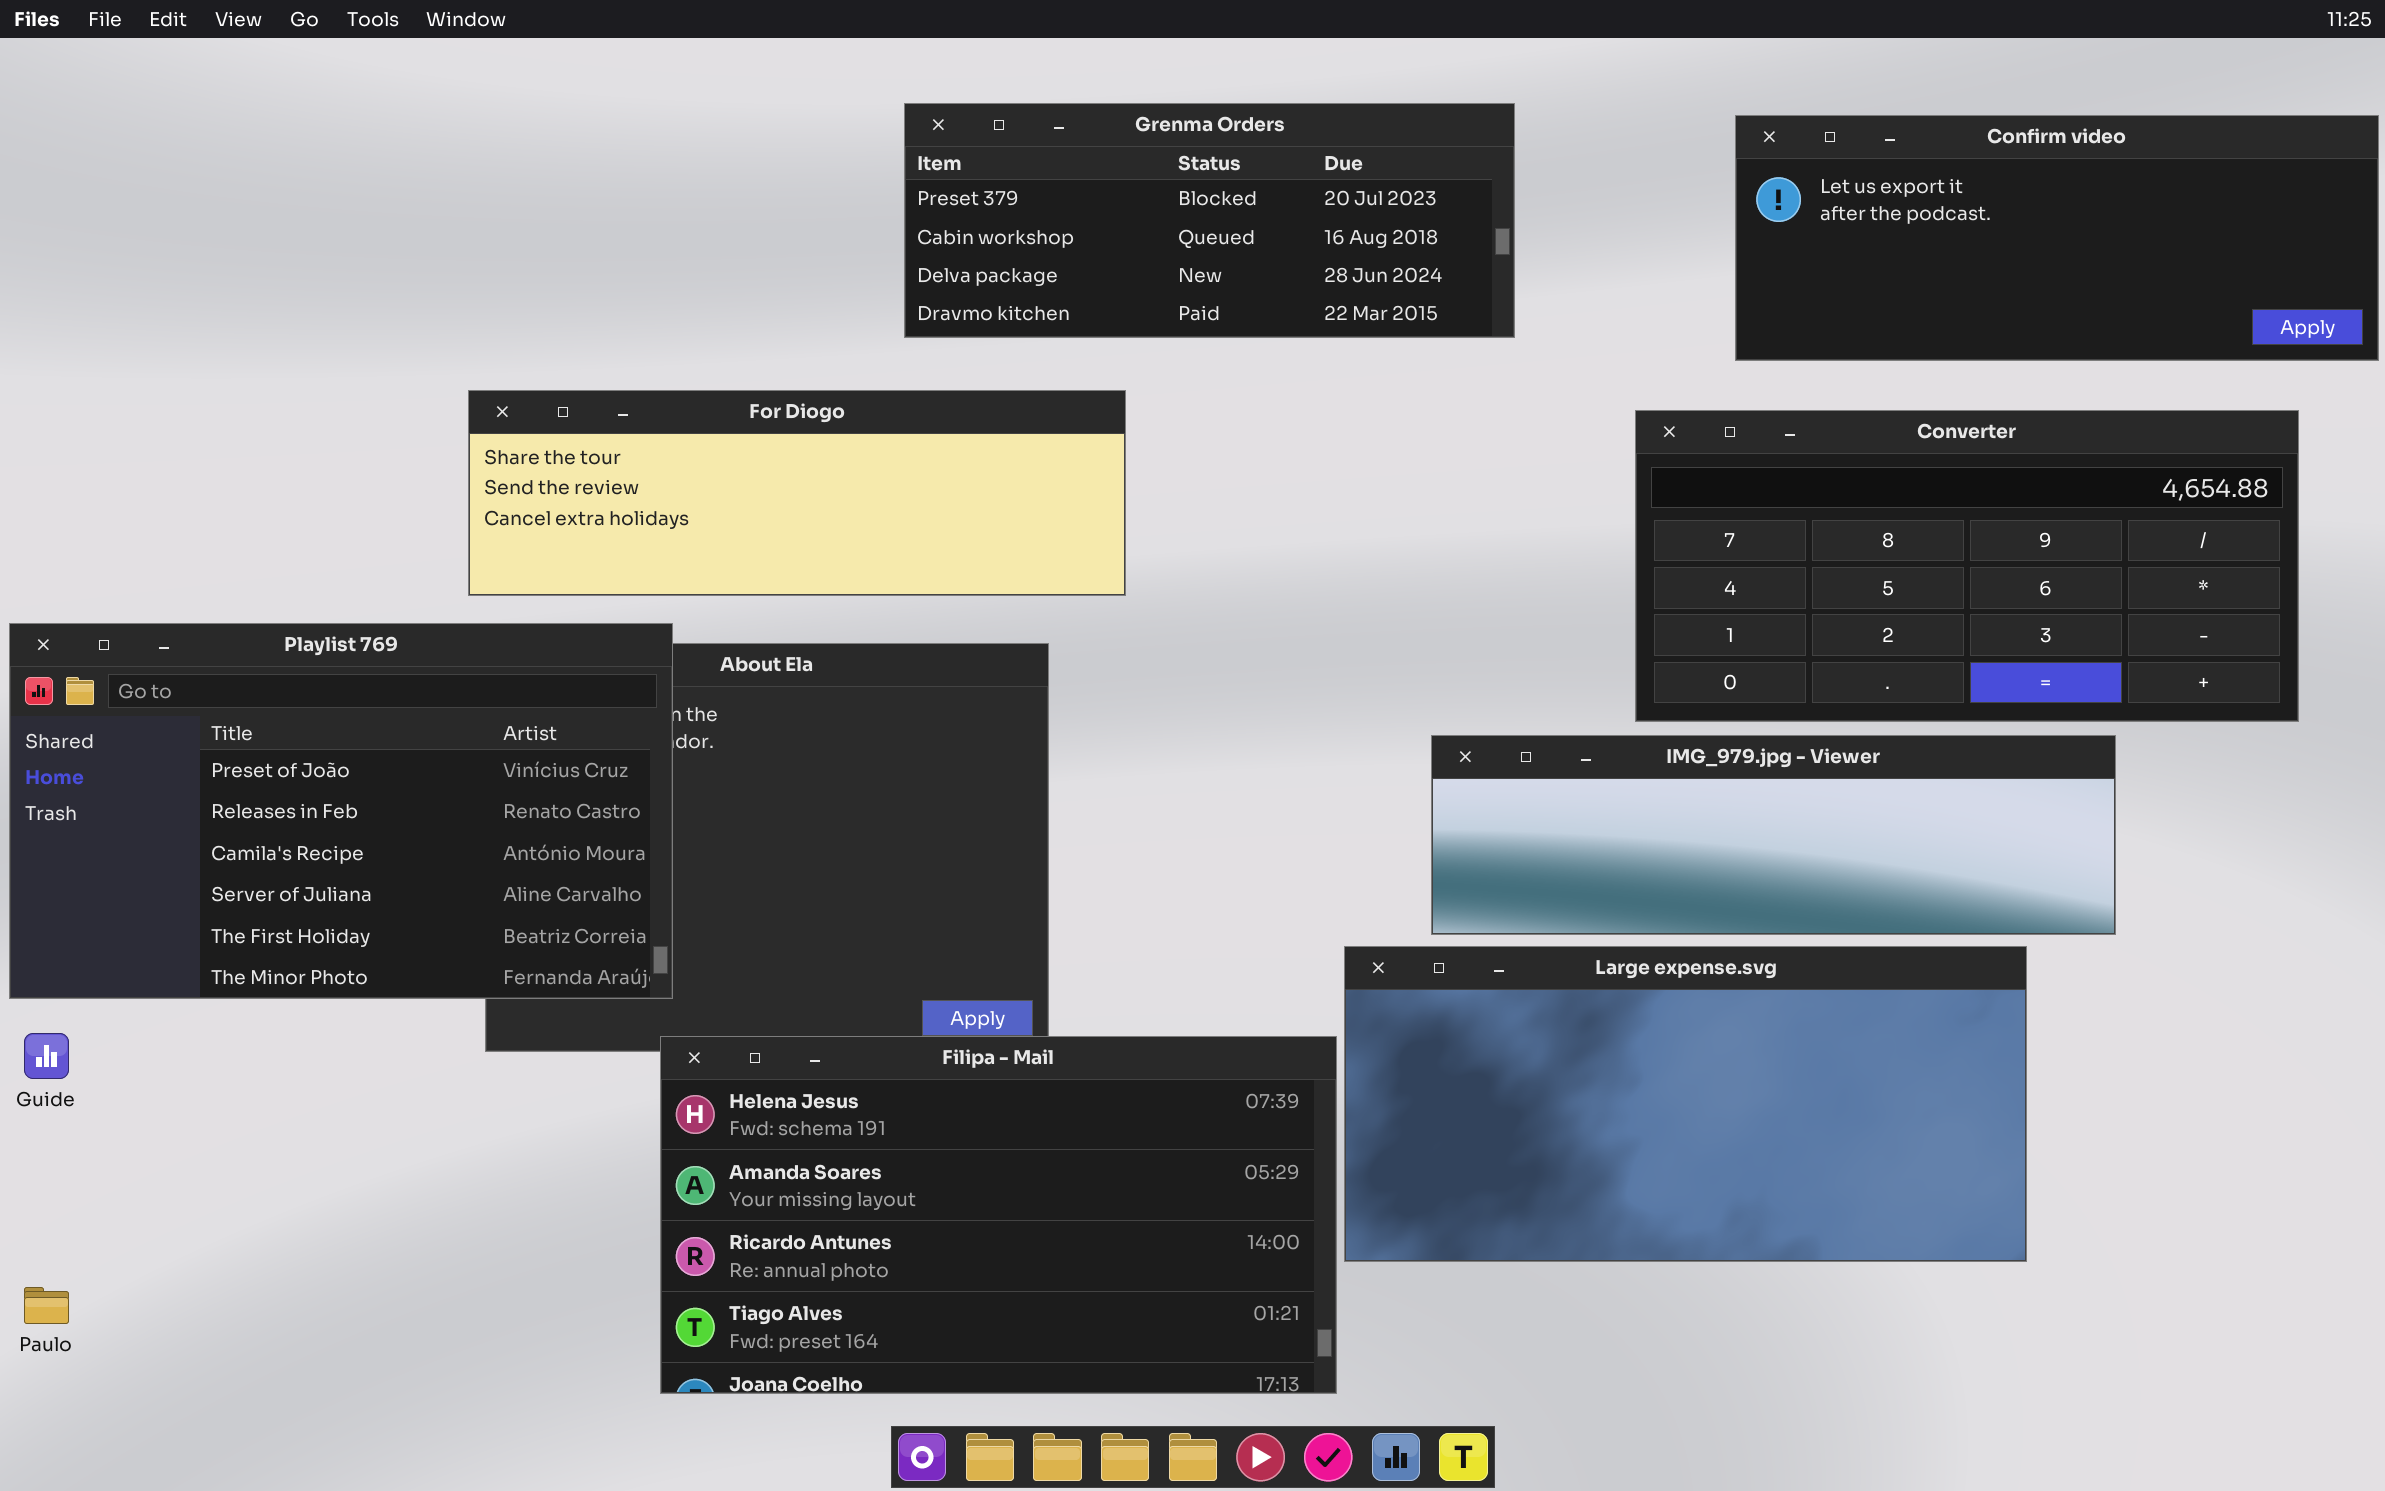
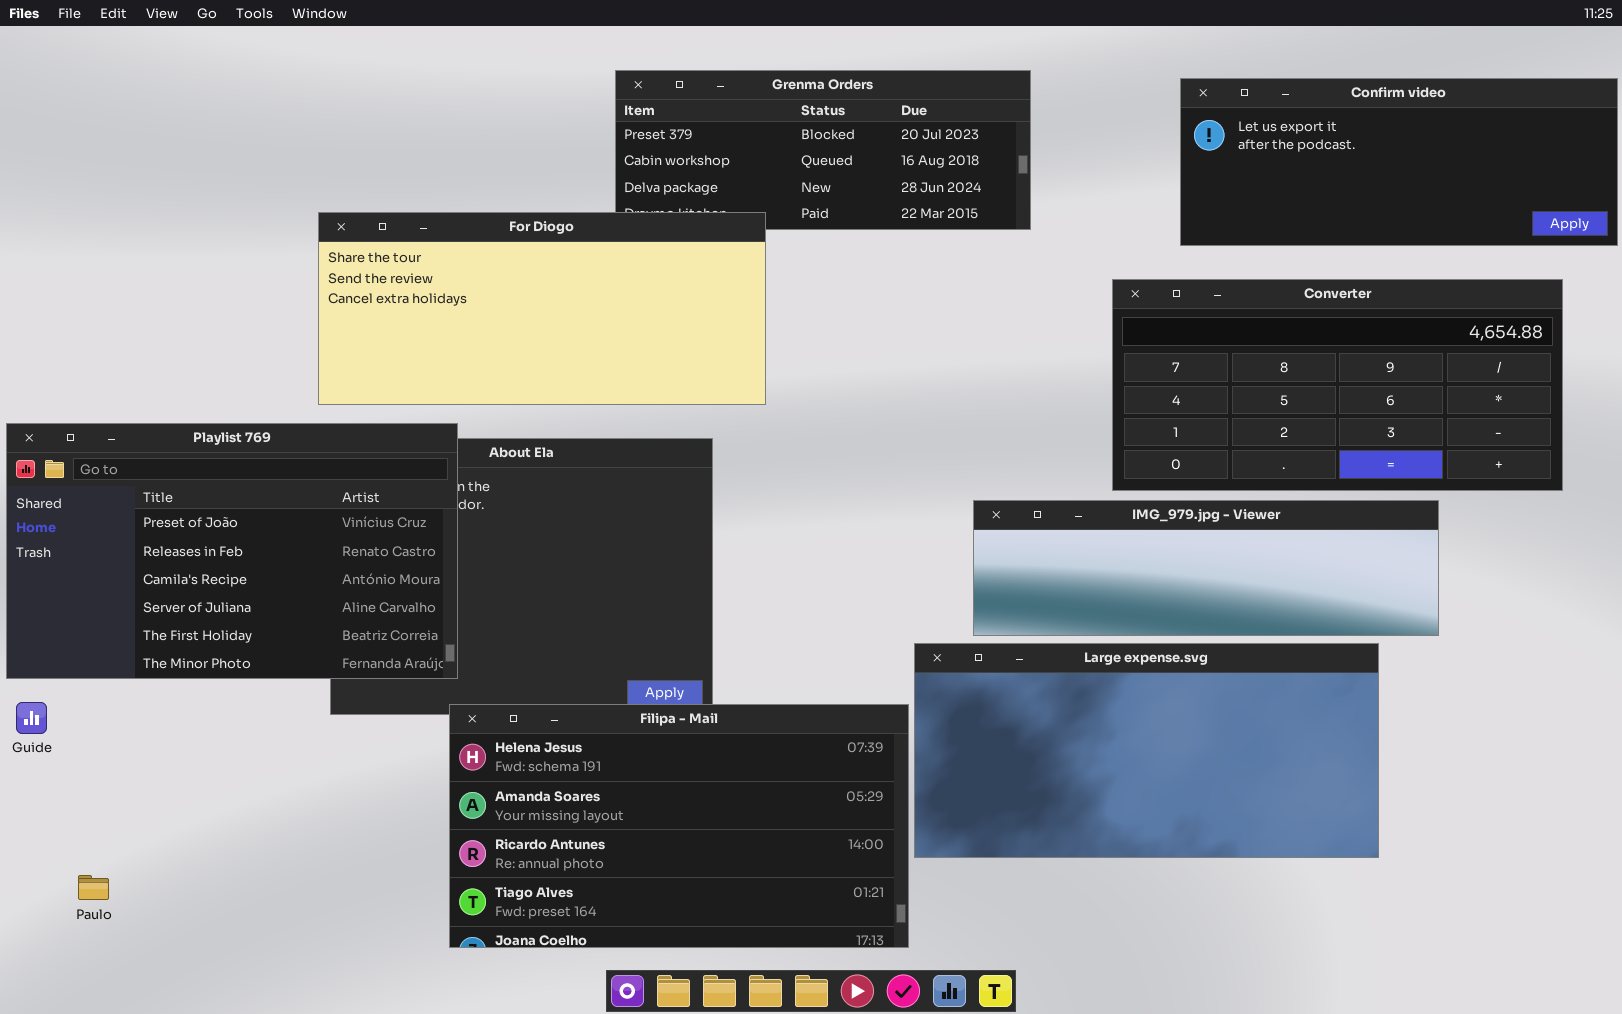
For Diogo: [468,390,1126,596] -> [318,212,766,405], resized
Paulo: [24,1287,69,1324] -> [78,875,109,900], moved

